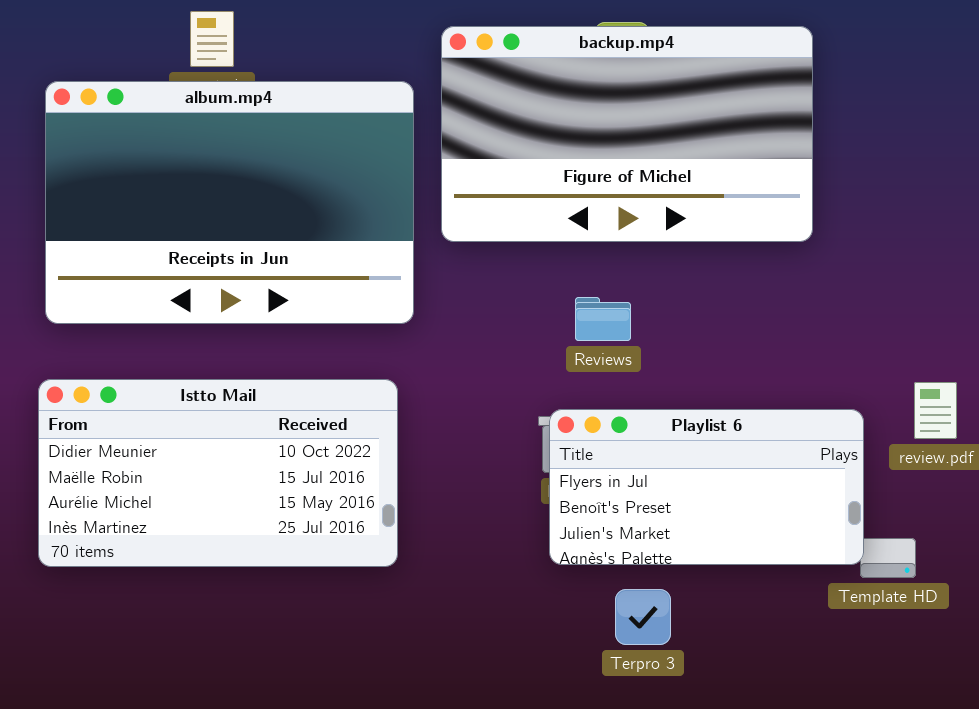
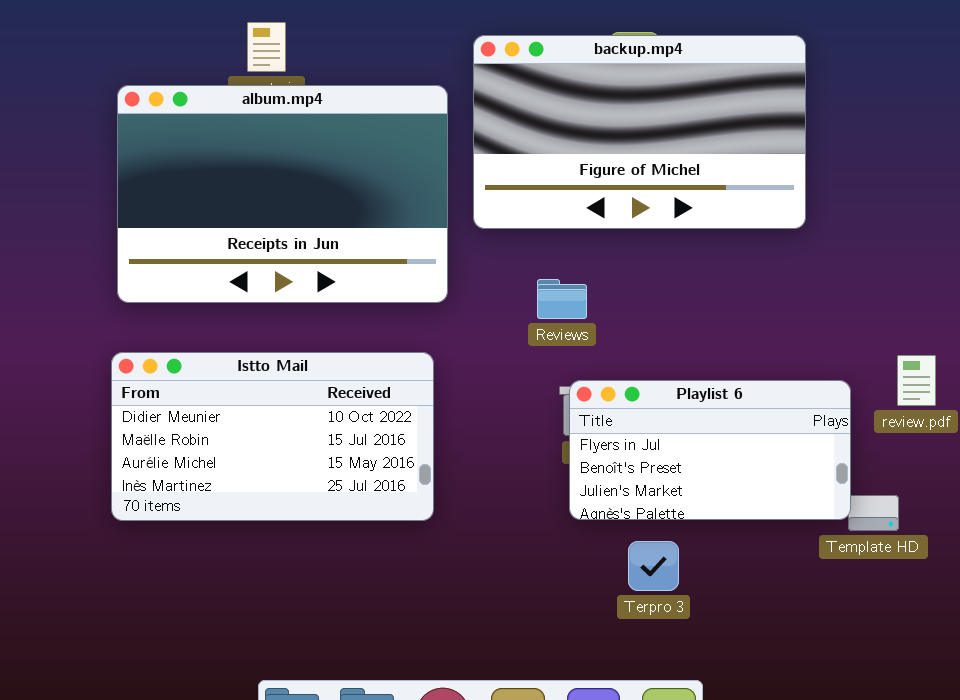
Reviews: [575,297,631,341] -> [537,279,587,319], moved

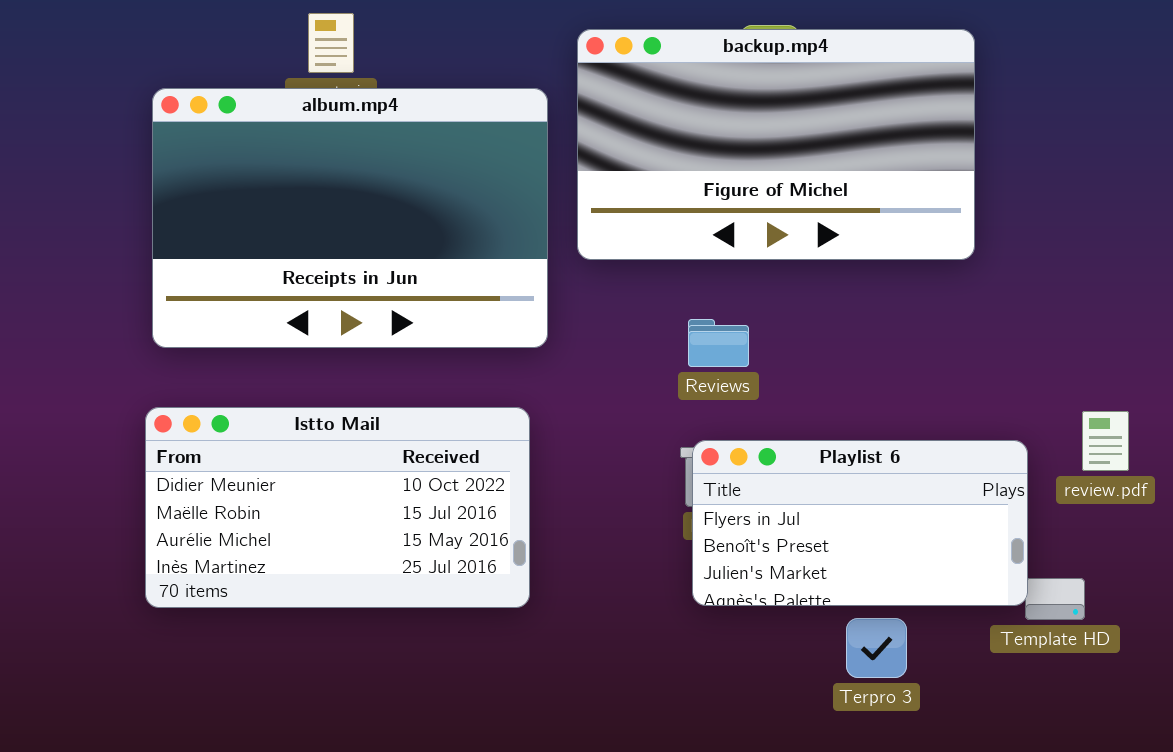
Reviews: [537,279,587,319] -> [688,319,749,367], moved
Terpro 3: [628,541,679,591] -> [846,618,907,678], moved

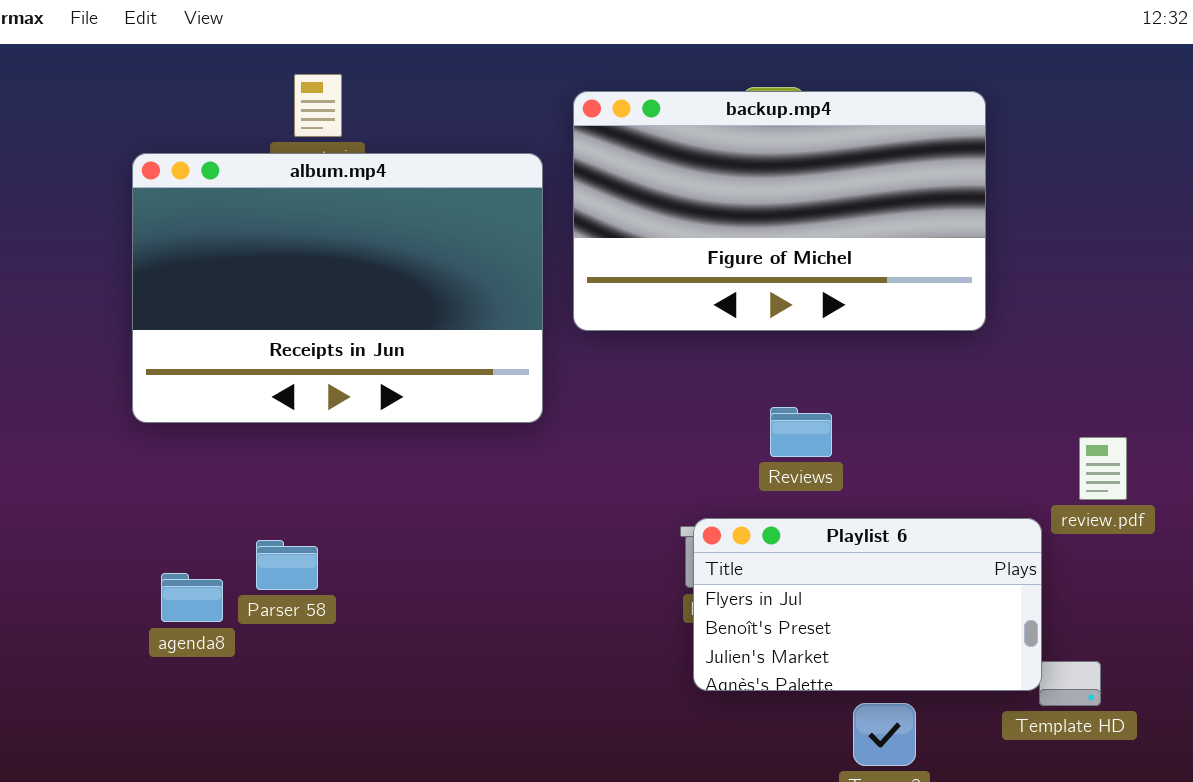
Reviews: [688,319,749,367] -> [770,407,832,457], moved
Istto Mail: [145,407,530,608] -> none, closed
review.pdf: [1082,411,1129,471] -> [1079,437,1127,500], moved

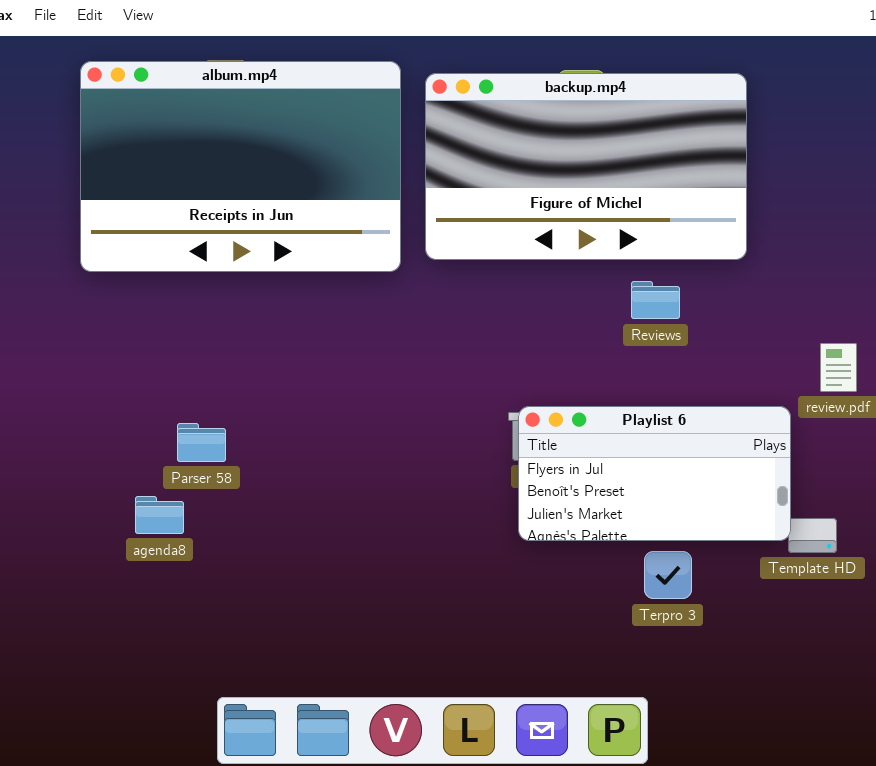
album.mp4: [132,153,543,423] -> [80,61,401,272], moved
Reviews: [770,407,832,457] -> [631,281,680,319], moved
agenda8: [161,573,223,622] -> [135,496,184,534], moved

